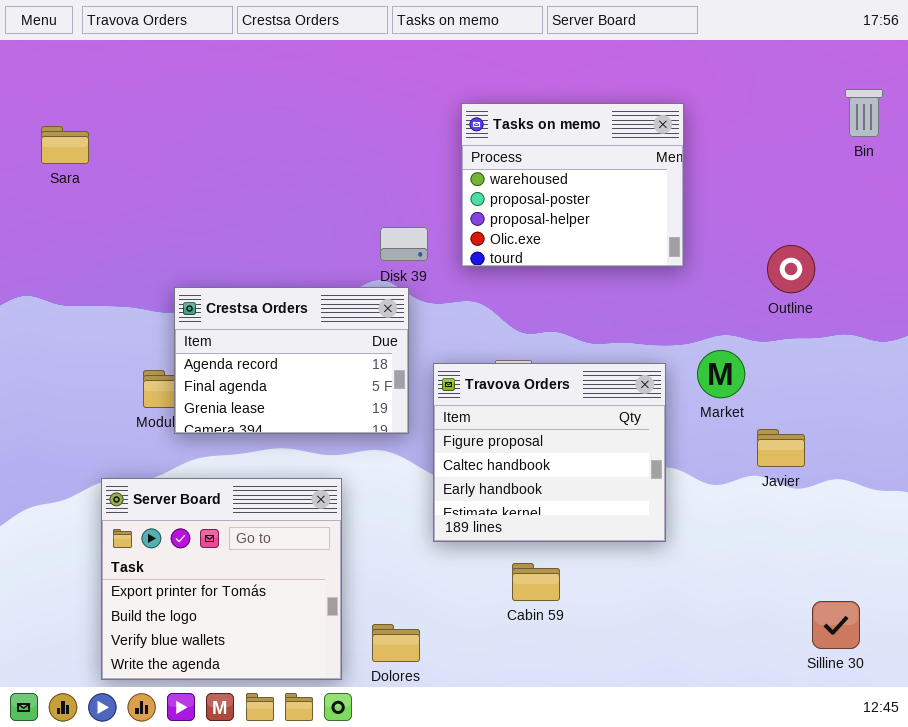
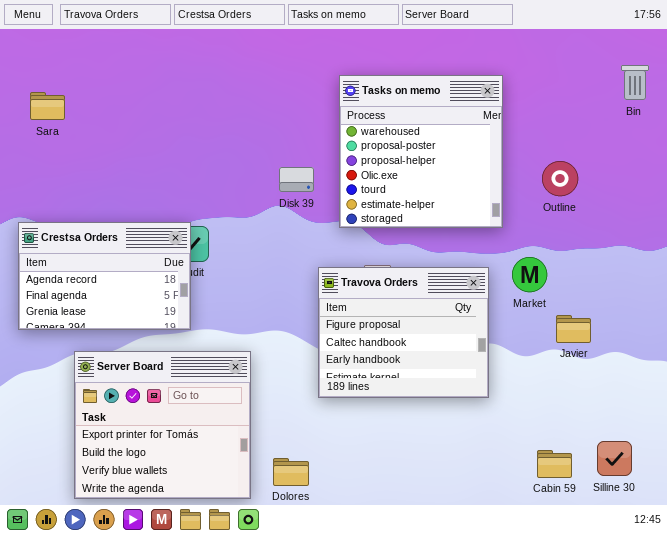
Tasks on memo: [461,103,684,267] -> [339,75,503,228], resized
Outline: [767,245,815,293] -> [542,161,578,196], moved
Crestsa Orders: [174,287,409,434] -> [18,222,191,330], moved
Cabin 59: [512,563,560,601] -> [537,450,572,478], moved

